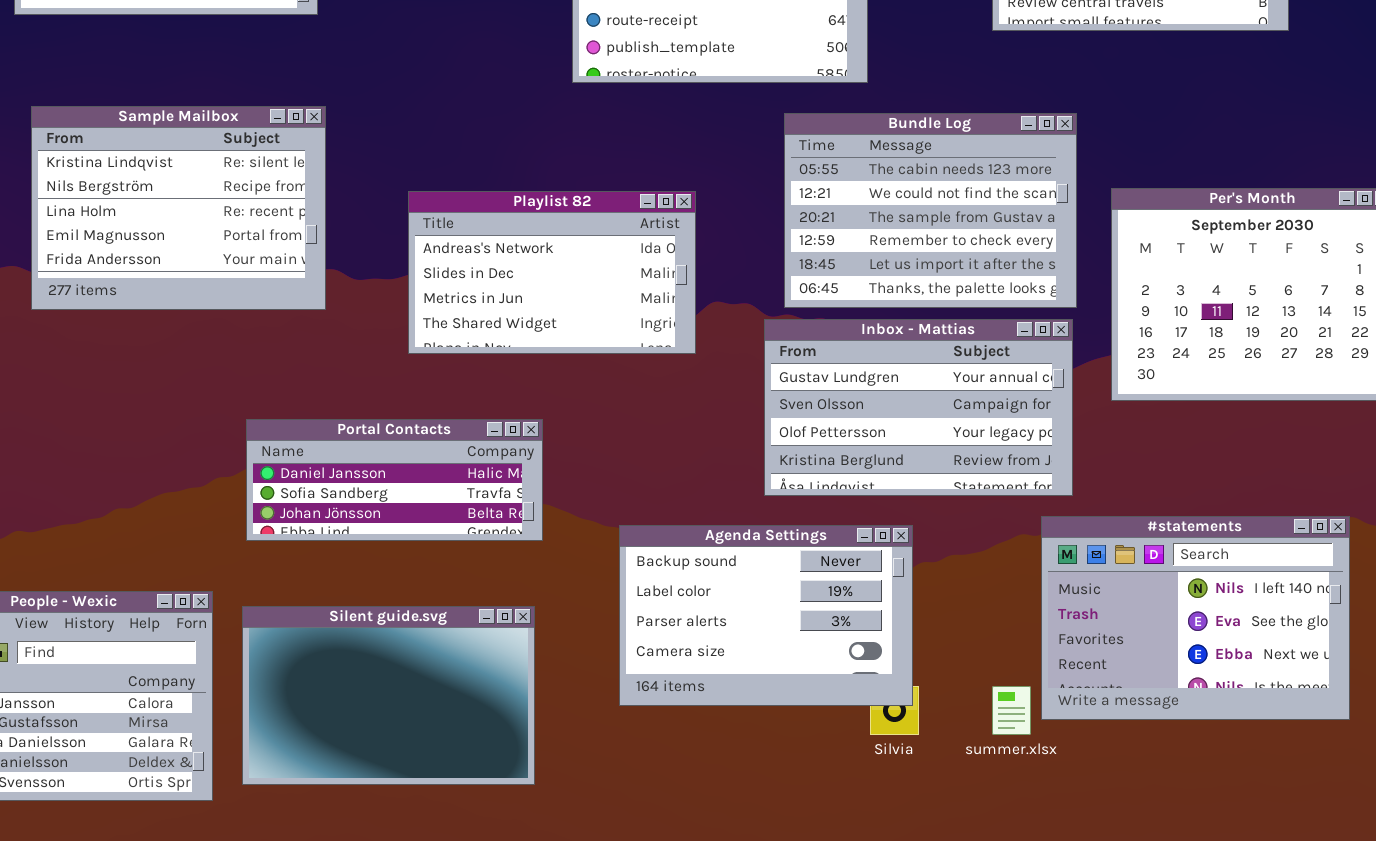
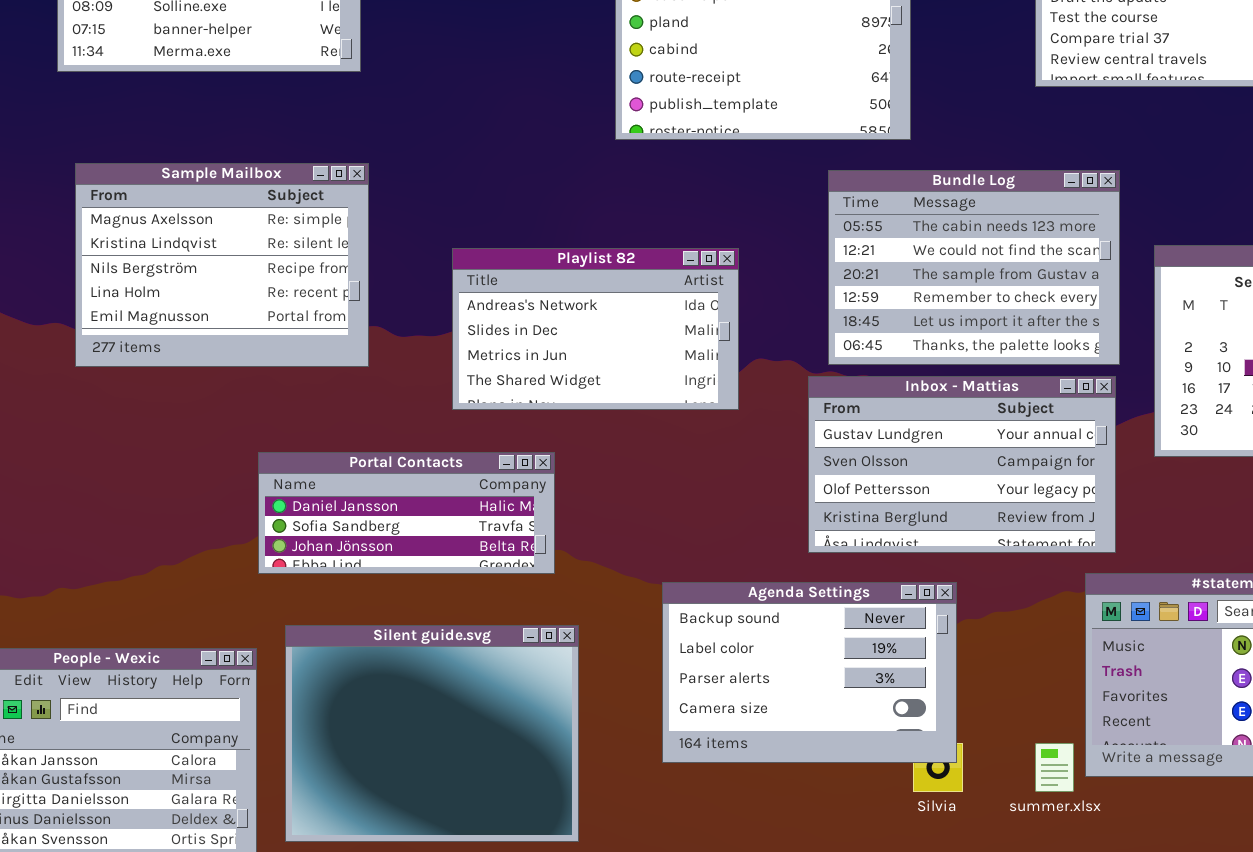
Sample Mailbox: [31,106,326,310] -> [75,163,369,367], scrolled up 1 row
Portal Contacts: [246,419,543,541] -> [258,452,555,574], moved
Silent guide.svg: [242,606,535,785] -> [285,625,579,842], resized

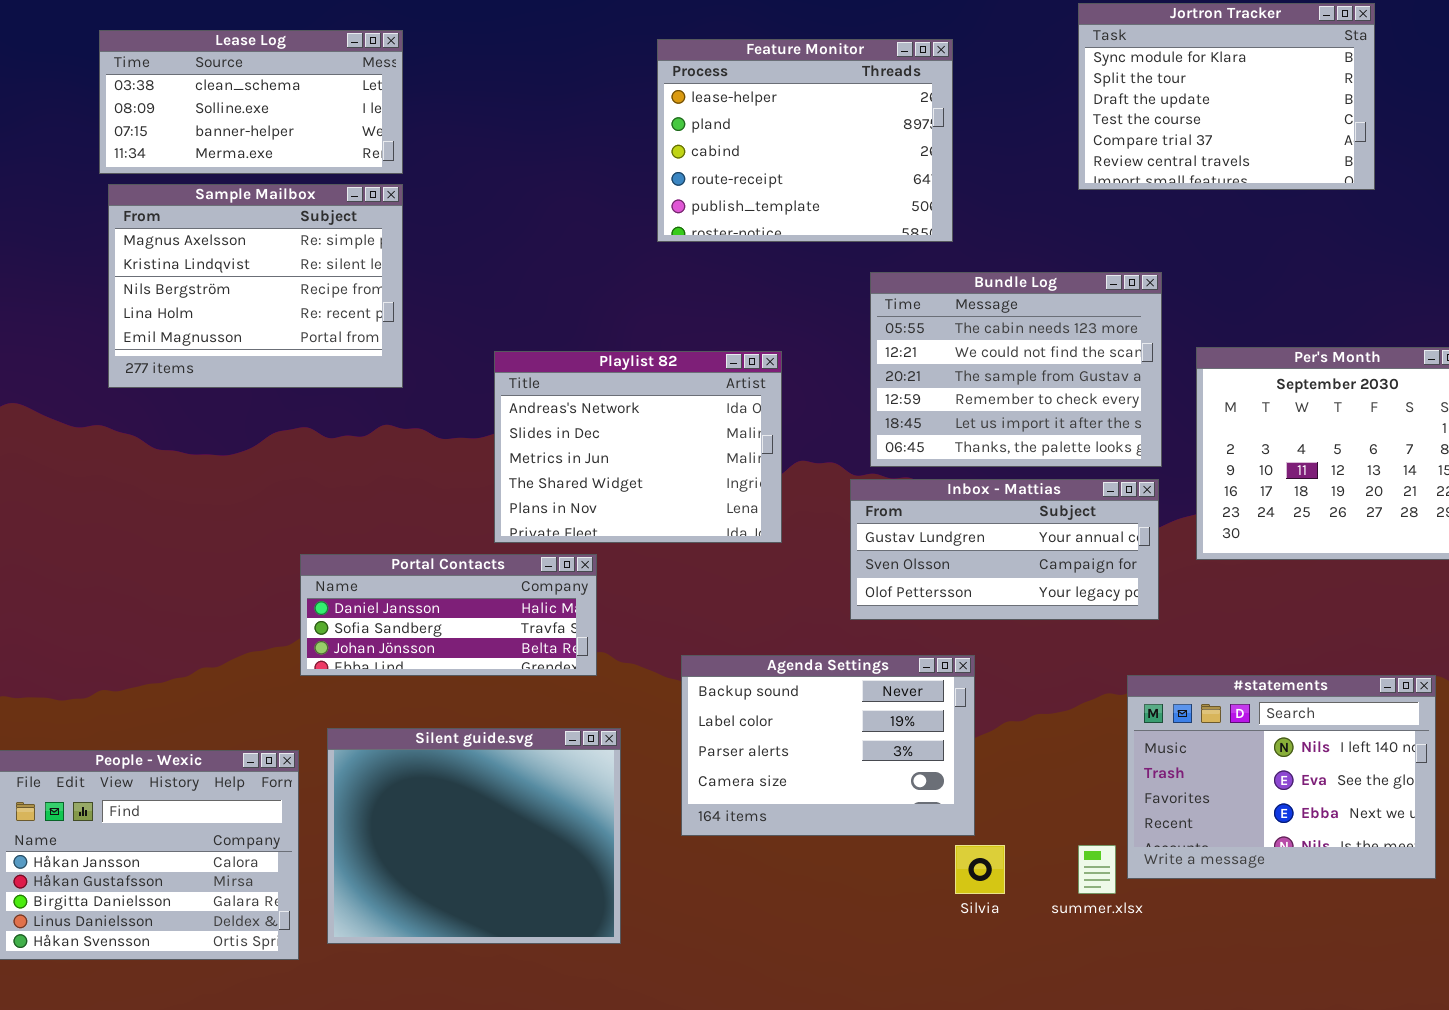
Sample Mailbox: [75,163,369,367] -> [108,184,403,388], moved
Playlist 82: [452,248,739,410] -> [494,351,782,543], resized
Inbox - Mattias: [808,376,1116,553] -> [850,479,1159,620], resized
Agenda Settings: [662,582,957,763] -> [681,655,975,836], moved

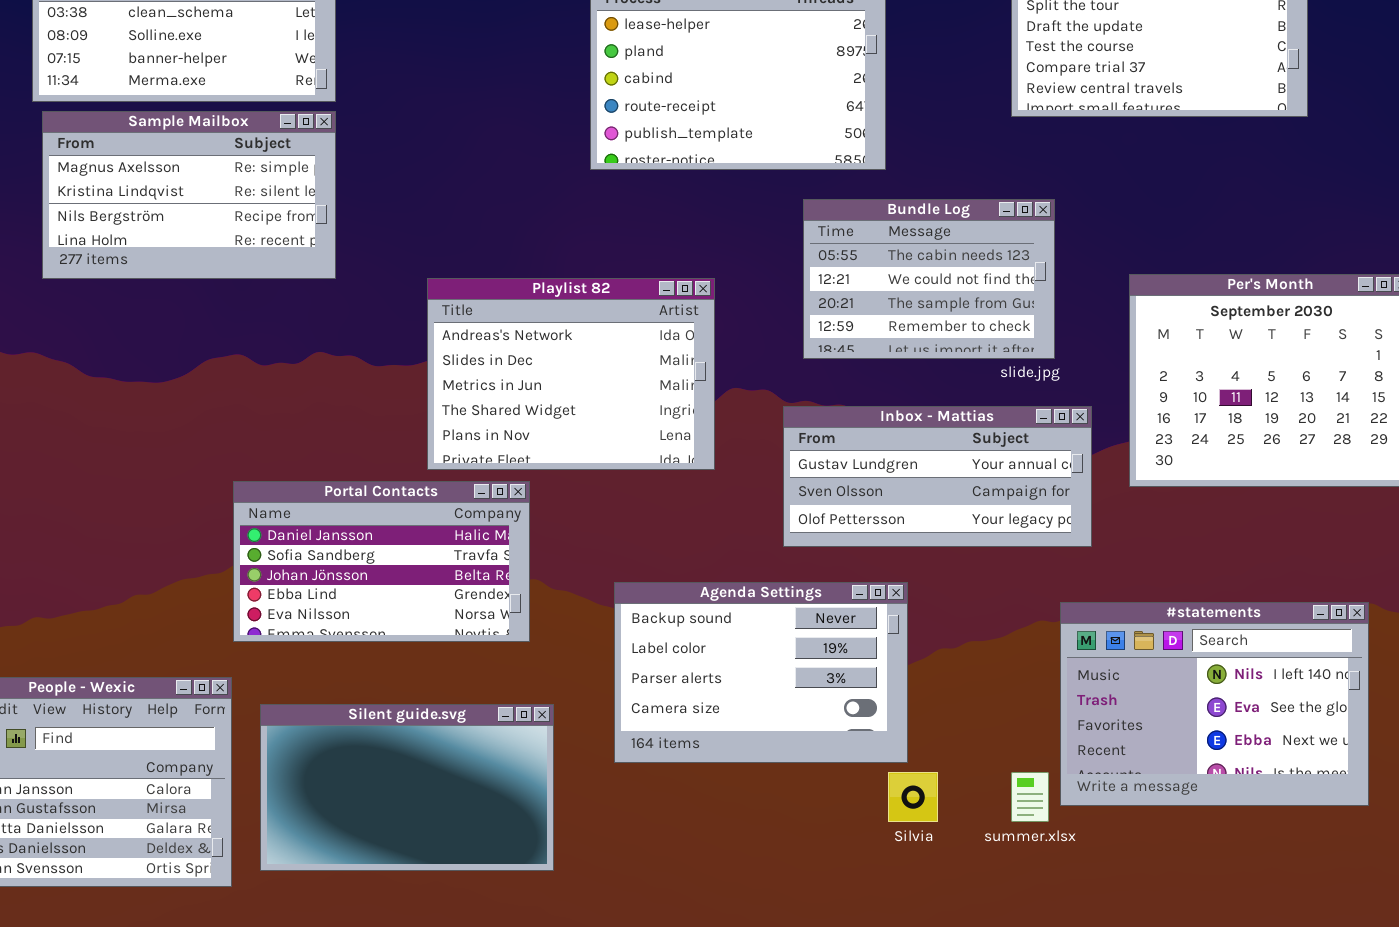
Sample Mailbox: [108,184,403,388] -> [42,111,336,279], resized
Bundle Log: [870,272,1162,467] -> [803,199,1055,359], resized
Portal Contacts: [300,554,597,676] -> [233,481,530,642], resized
Silent guide.svg: [327,728,621,944] -> [260,704,554,871], resized

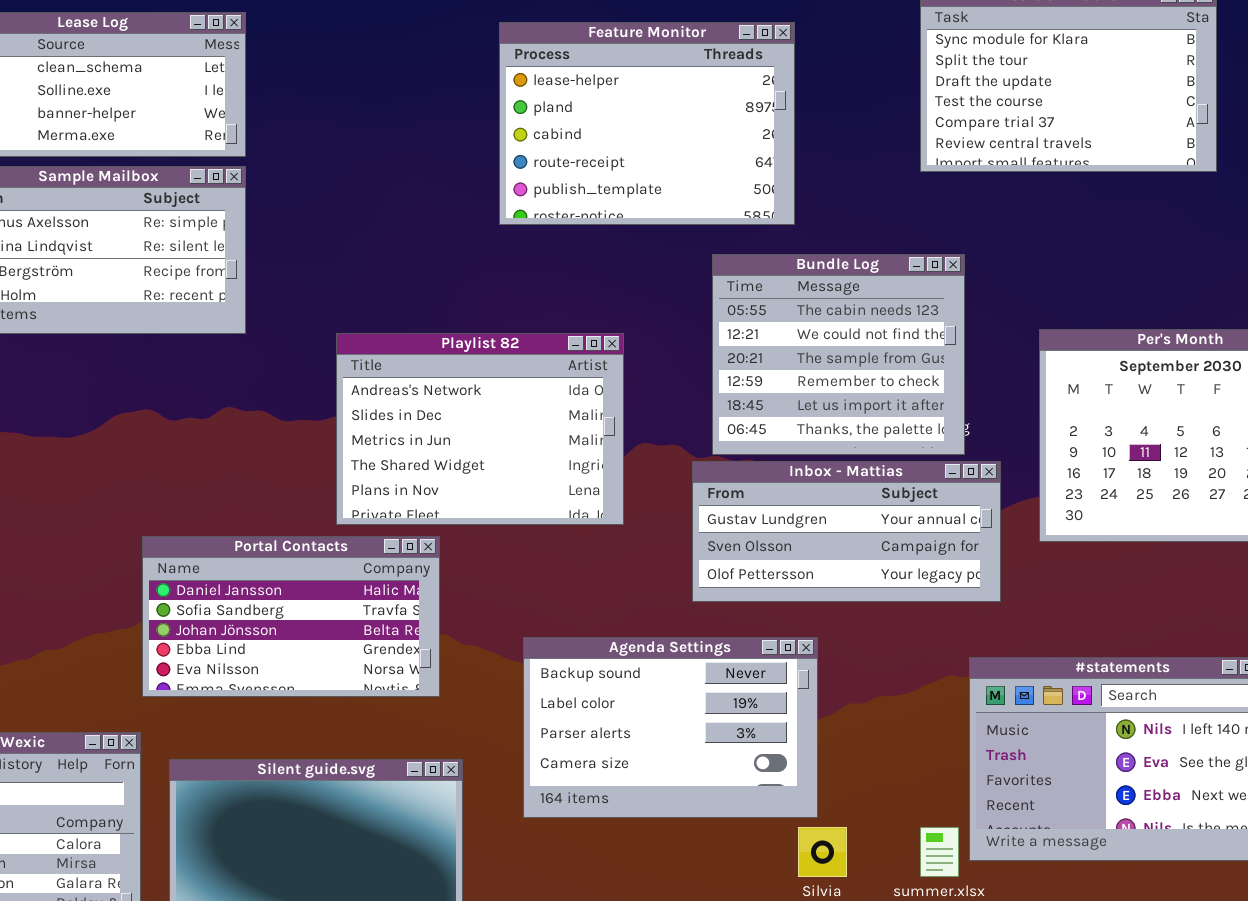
Bundle Log: [803,199,1055,359] -> [712,254,965,455], resized

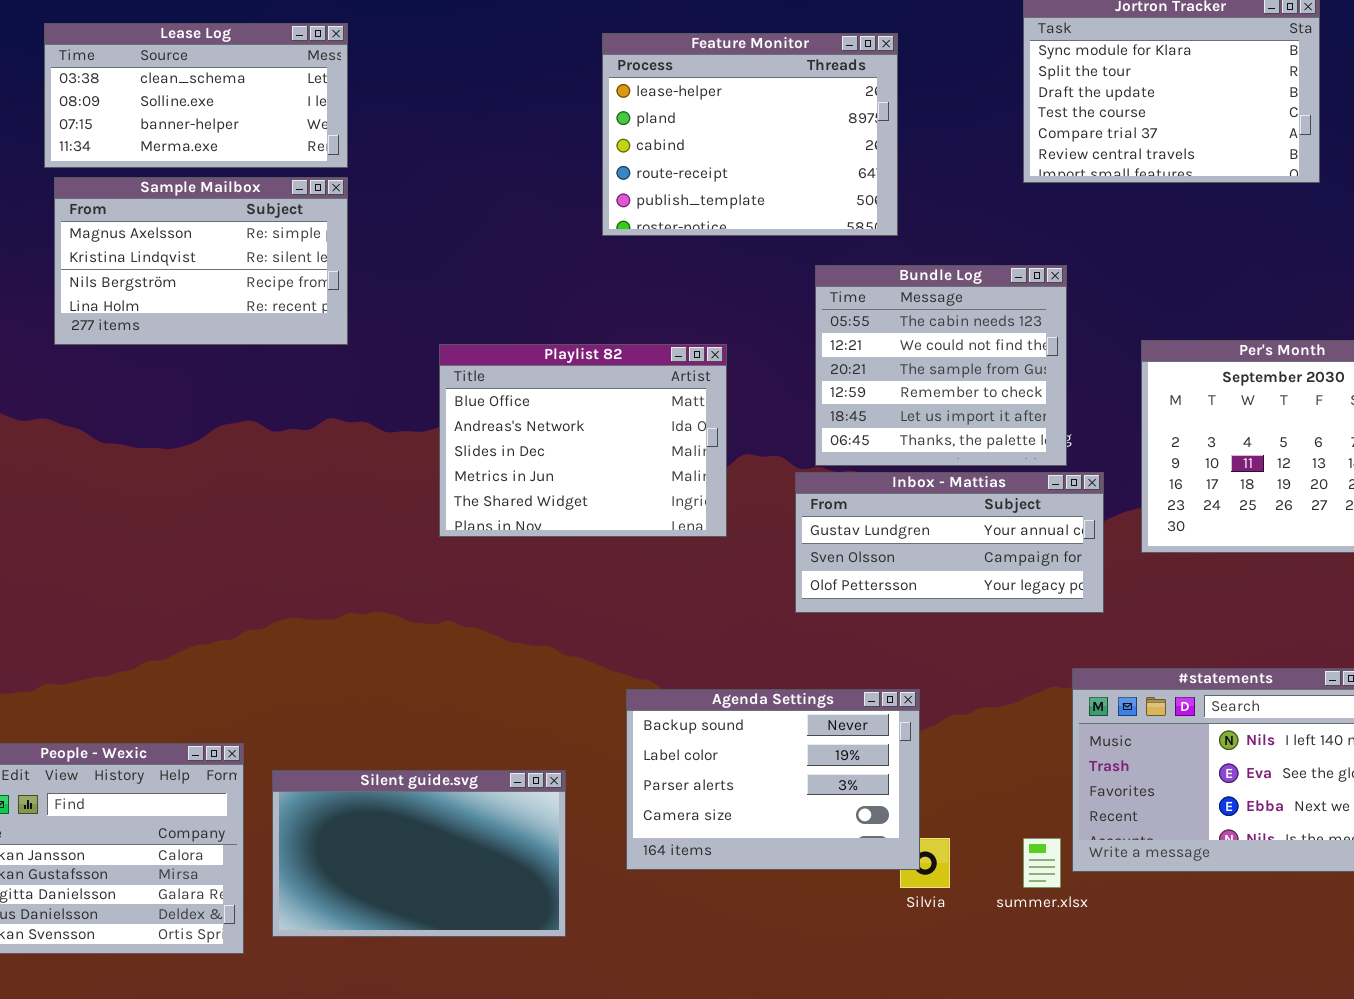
Playlist 82: [336,333,624,525] -> [439,344,727,537], scrolled up 1 row
Portal Contacts: [142,536,440,697] -> none, closed
Agenda Settings: [523,637,818,818] -> [626,689,920,870], moved

